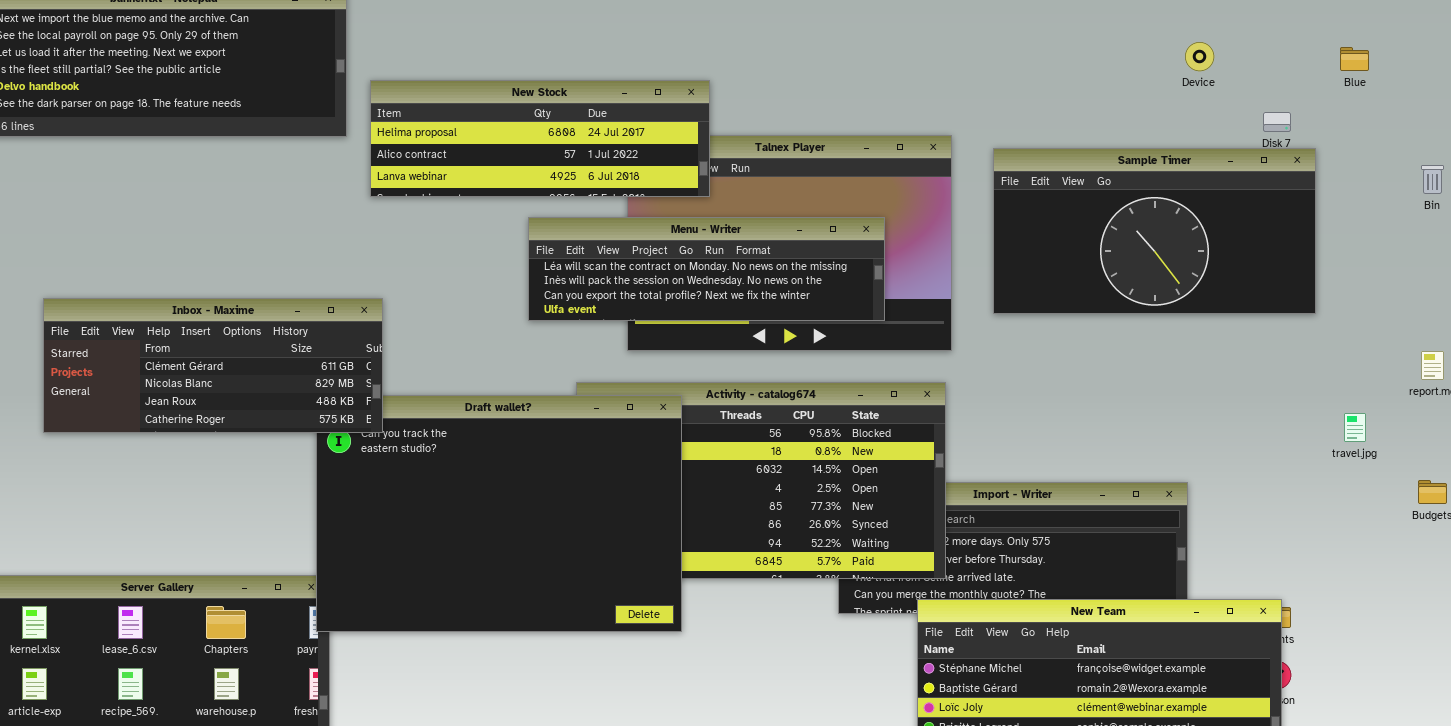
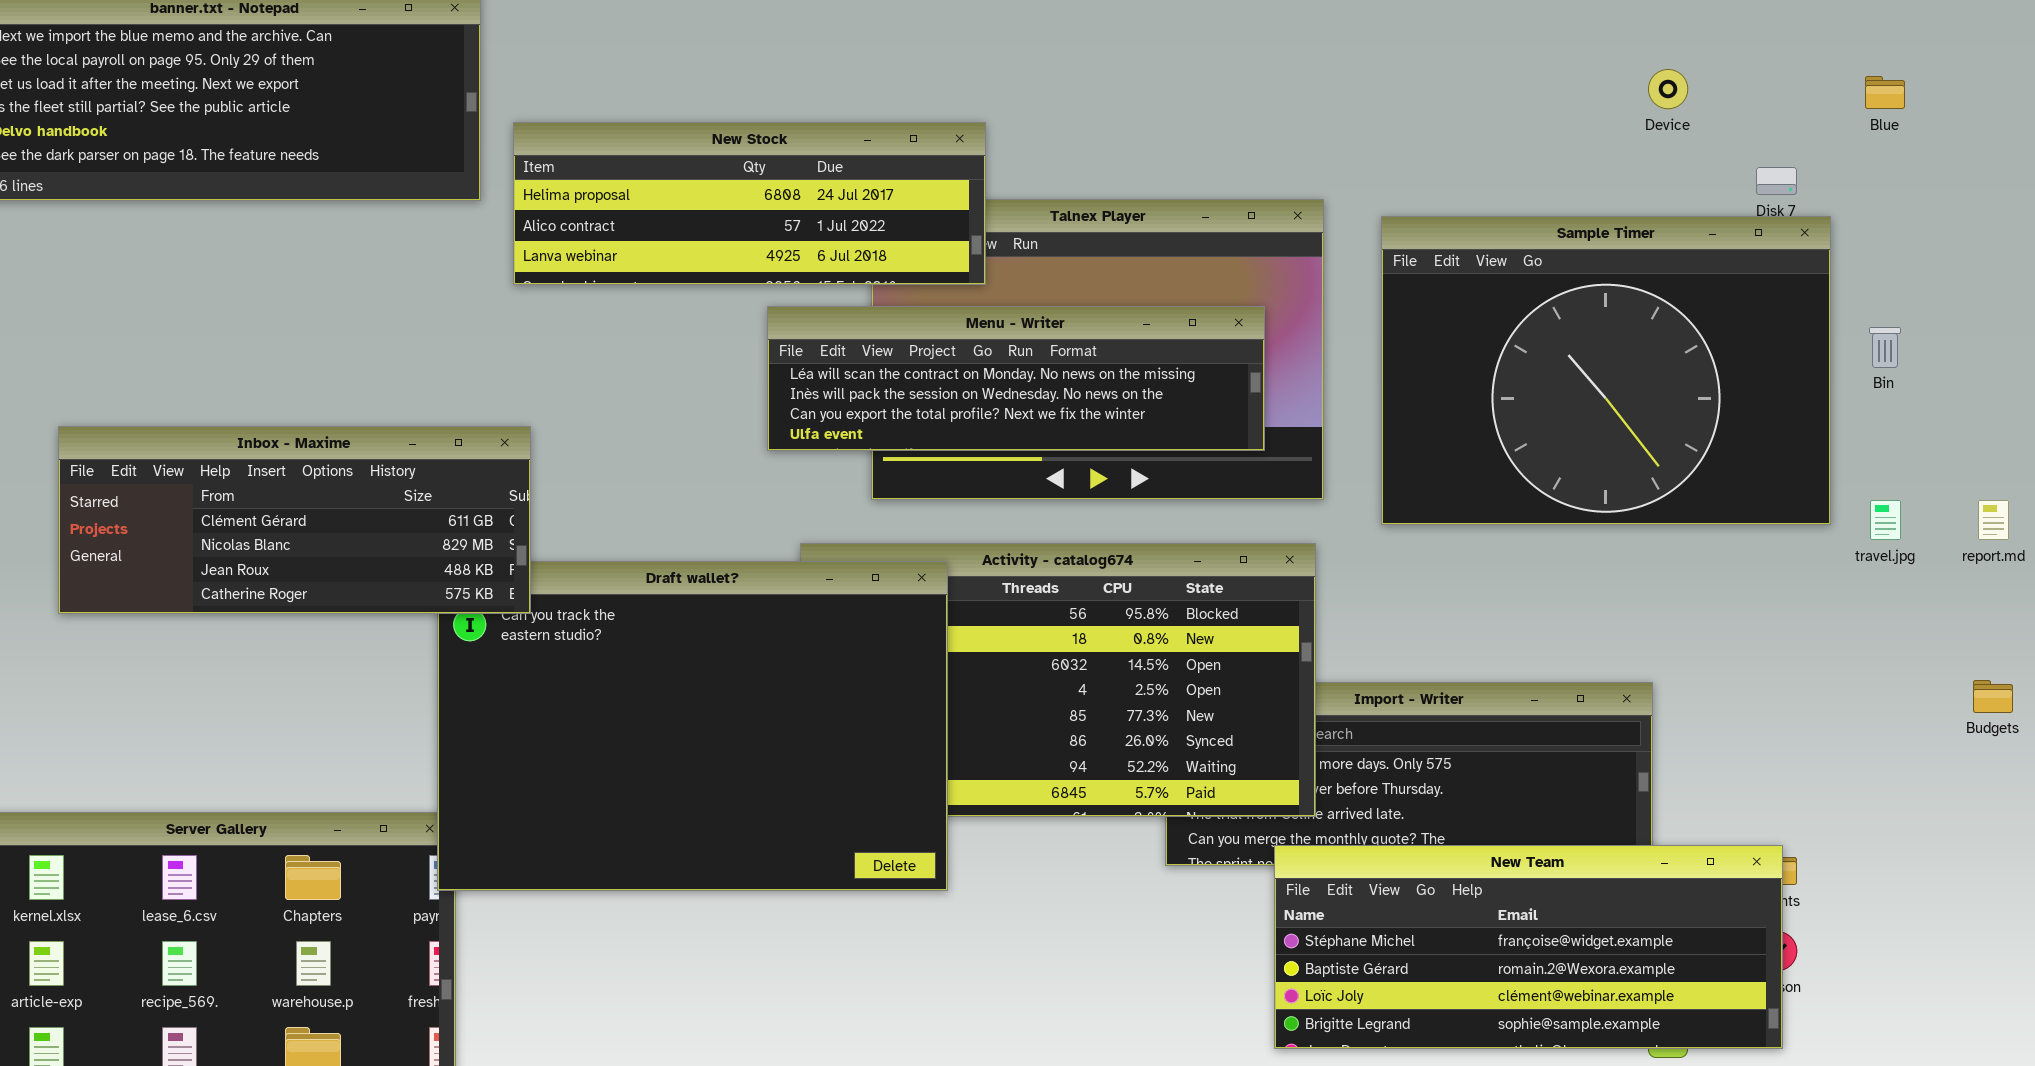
Sample Timer: [993,148,1316,314] -> [1381,216,1831,525], resized
Bin: [1421,165,1444,194] -> [1869,327,1901,368], moved
Menu - Writer: [528,217,885,321] -> [767,306,1265,451], moved
travel.jpg: [1344,413,1366,442] -> [1870,500,1901,540], moved

